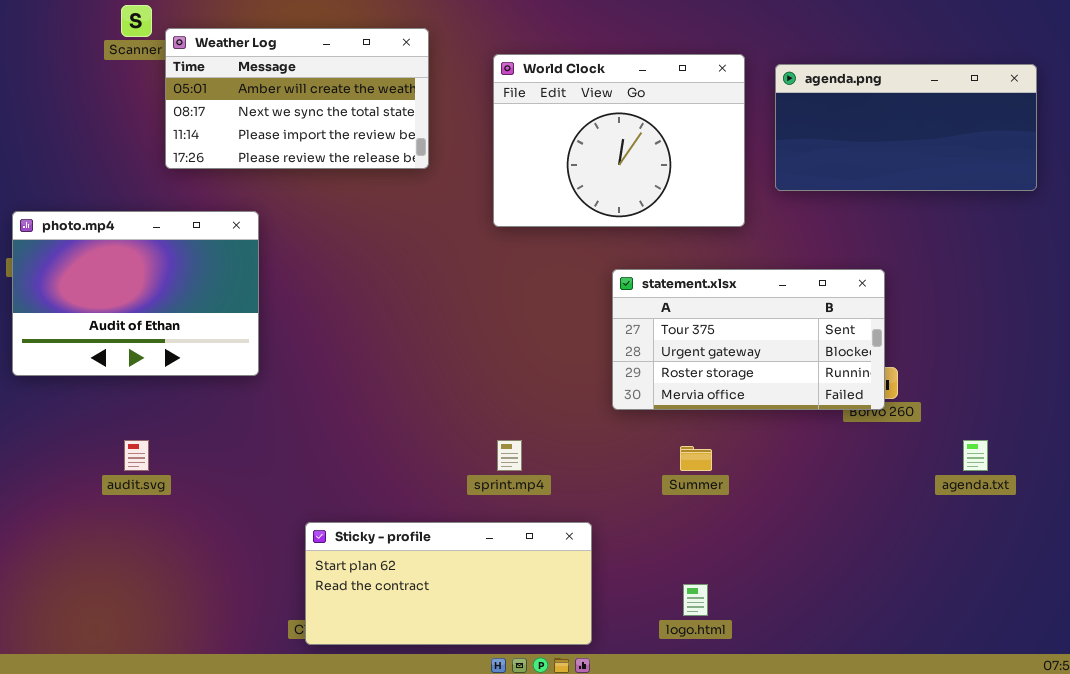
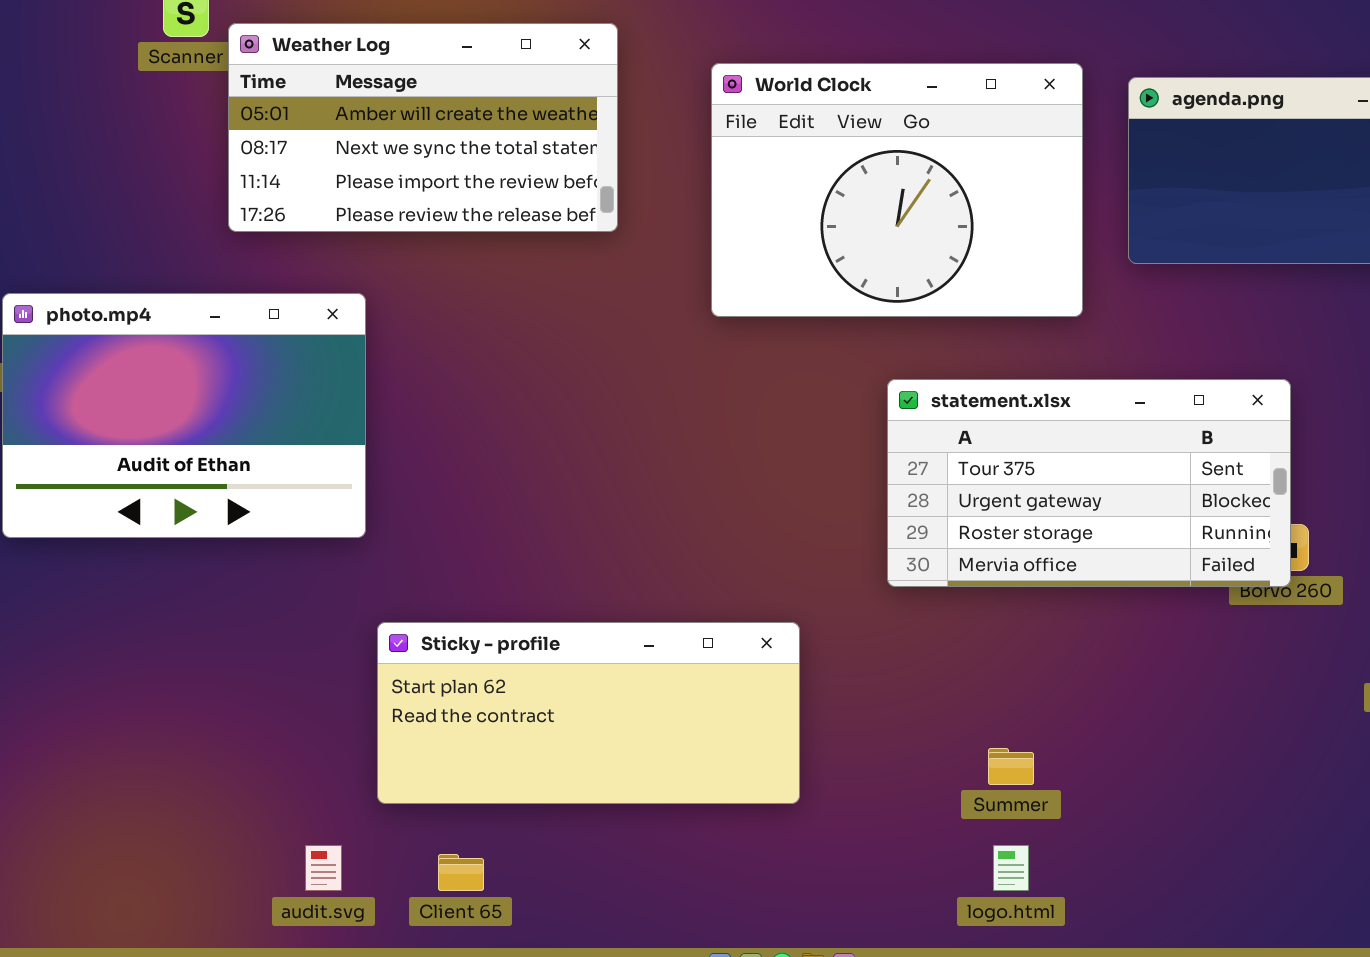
audit.svg: [124,440,149,471] -> [305,845,342,891], moved
Summer: [680,446,712,471] -> [988,748,1034,785], moved
Sticky - profile: [305,522,592,645] -> [377,622,800,804], moved

